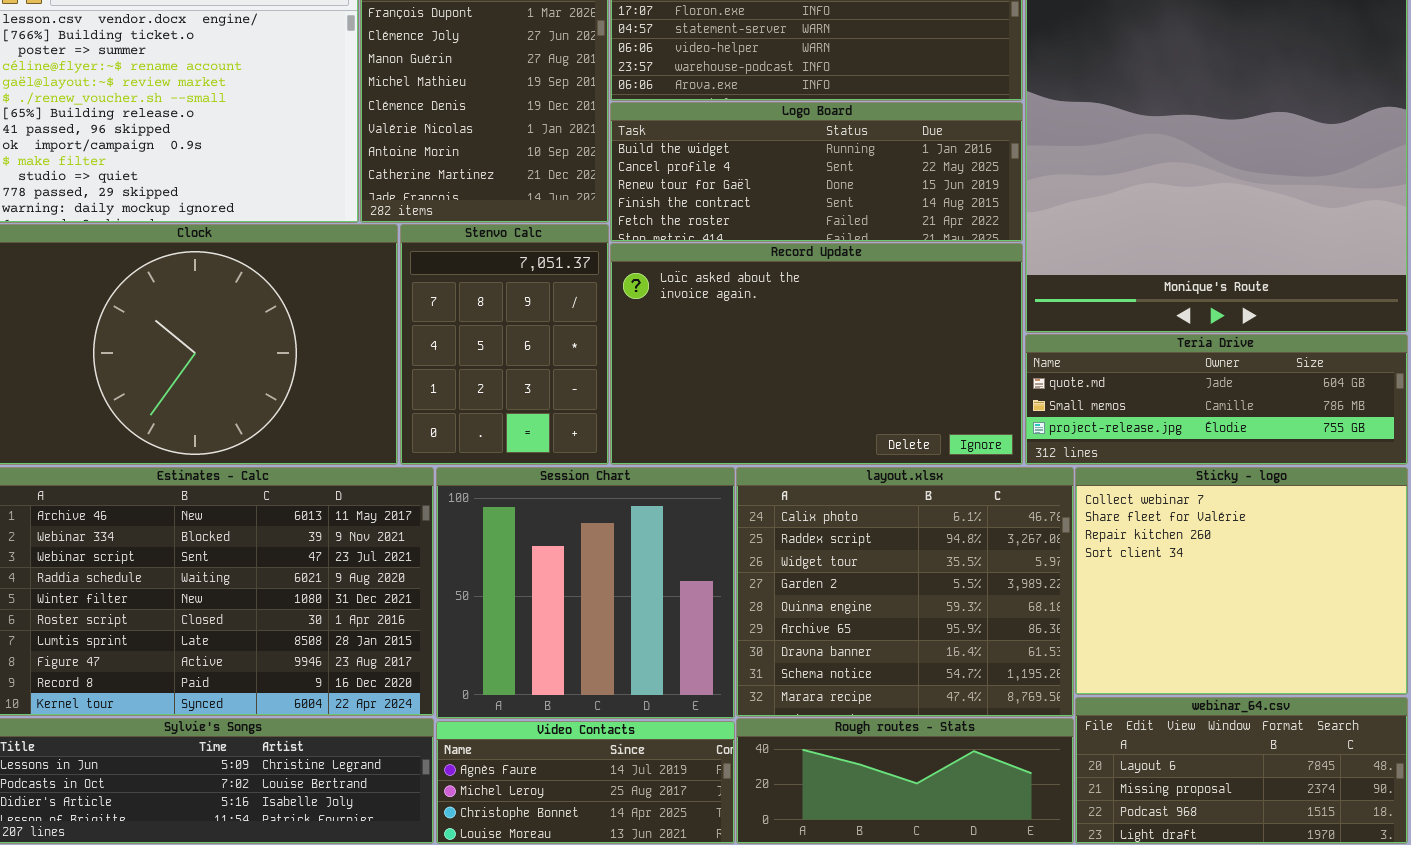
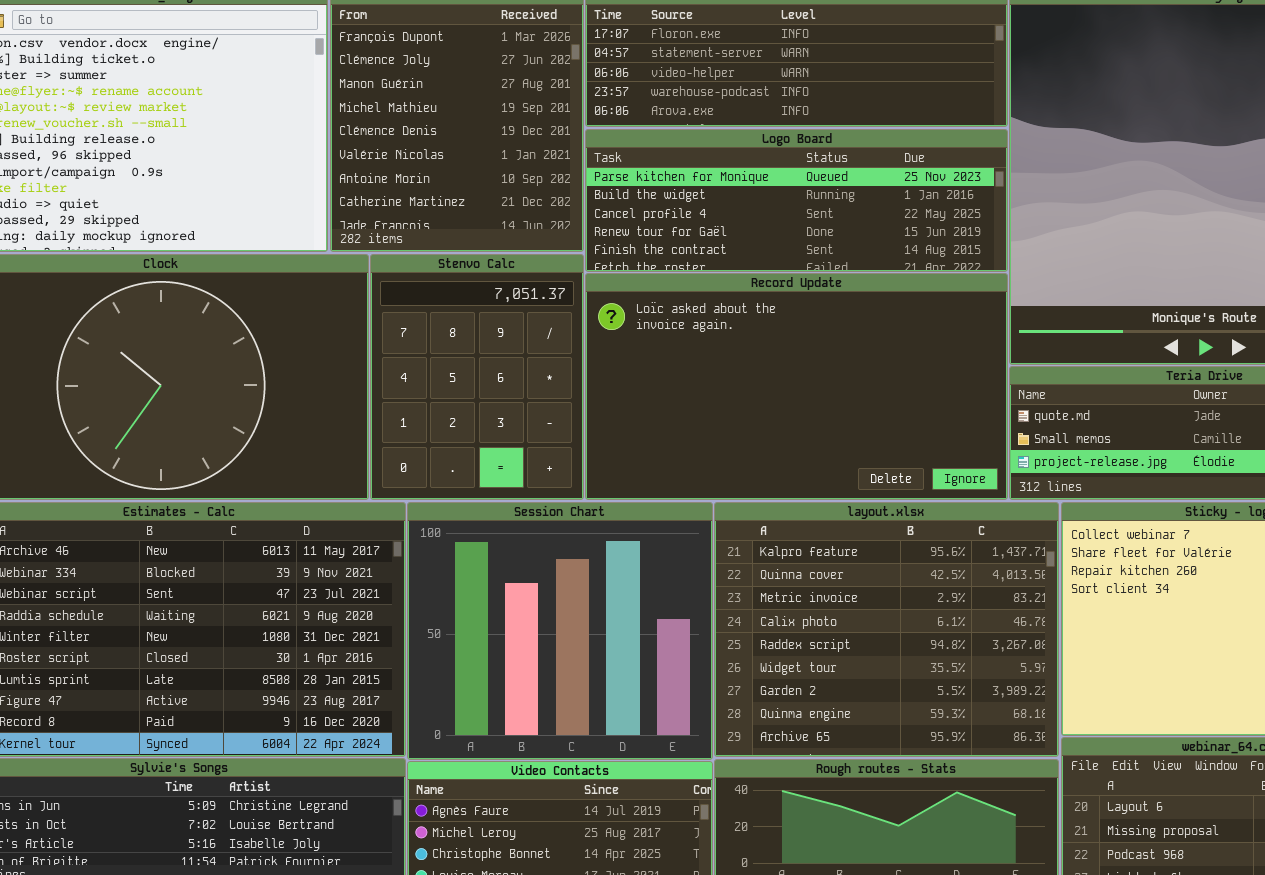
Logo Board: [610,102,1023,242] -> [585,129,1008,272], scrolled up 1 row
layout.xlsx: [736,467,1074,717] -> [714,502,1059,757], scrolled up 3 rows

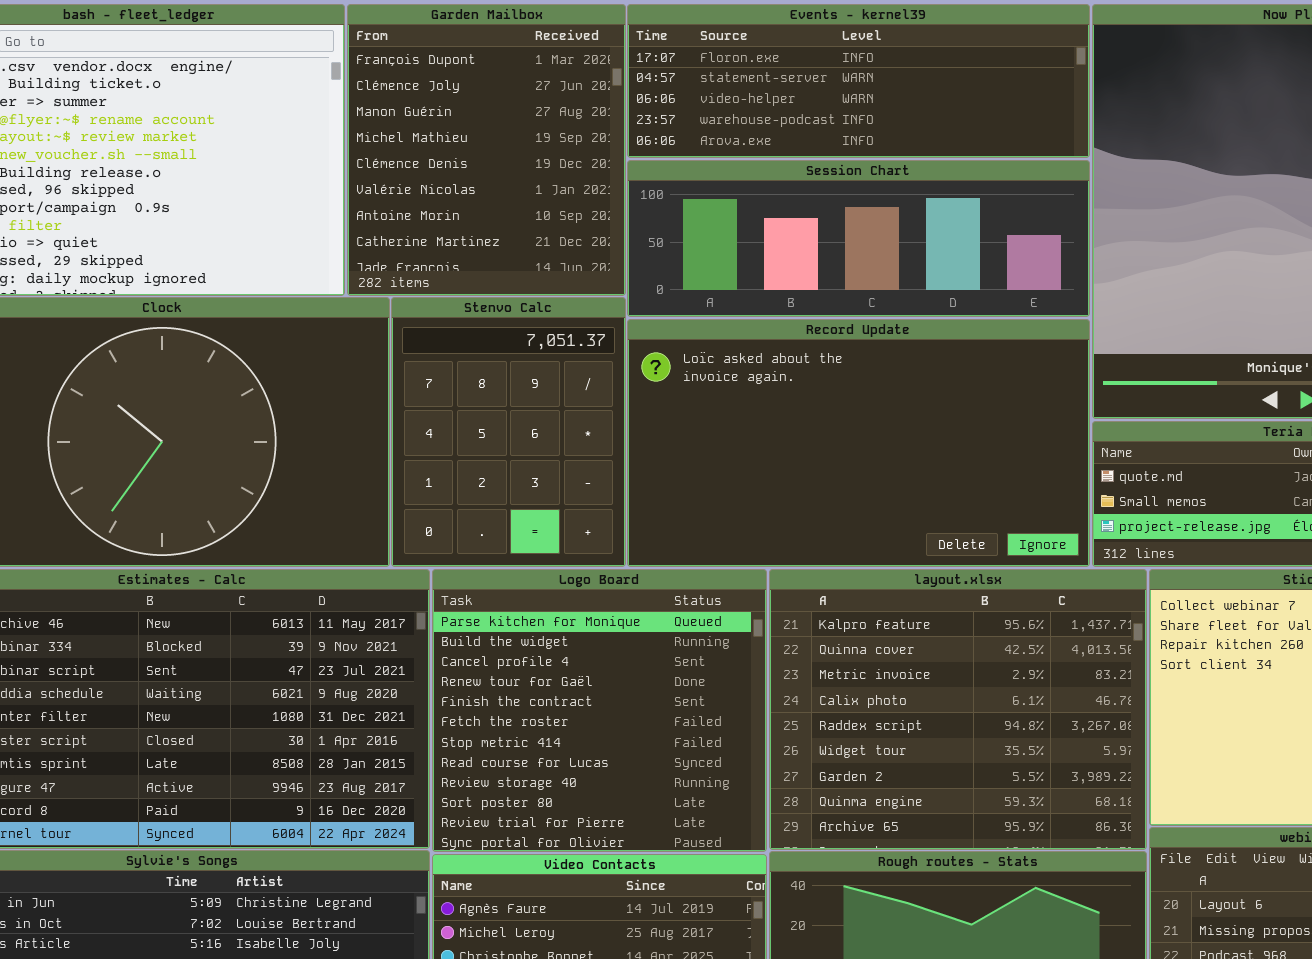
Logo Board: [585,129,1008,272] -> [432,569,767,852], moved, resized
Session Chart: [407,502,713,760] -> [627,160,1090,317], moved, resized

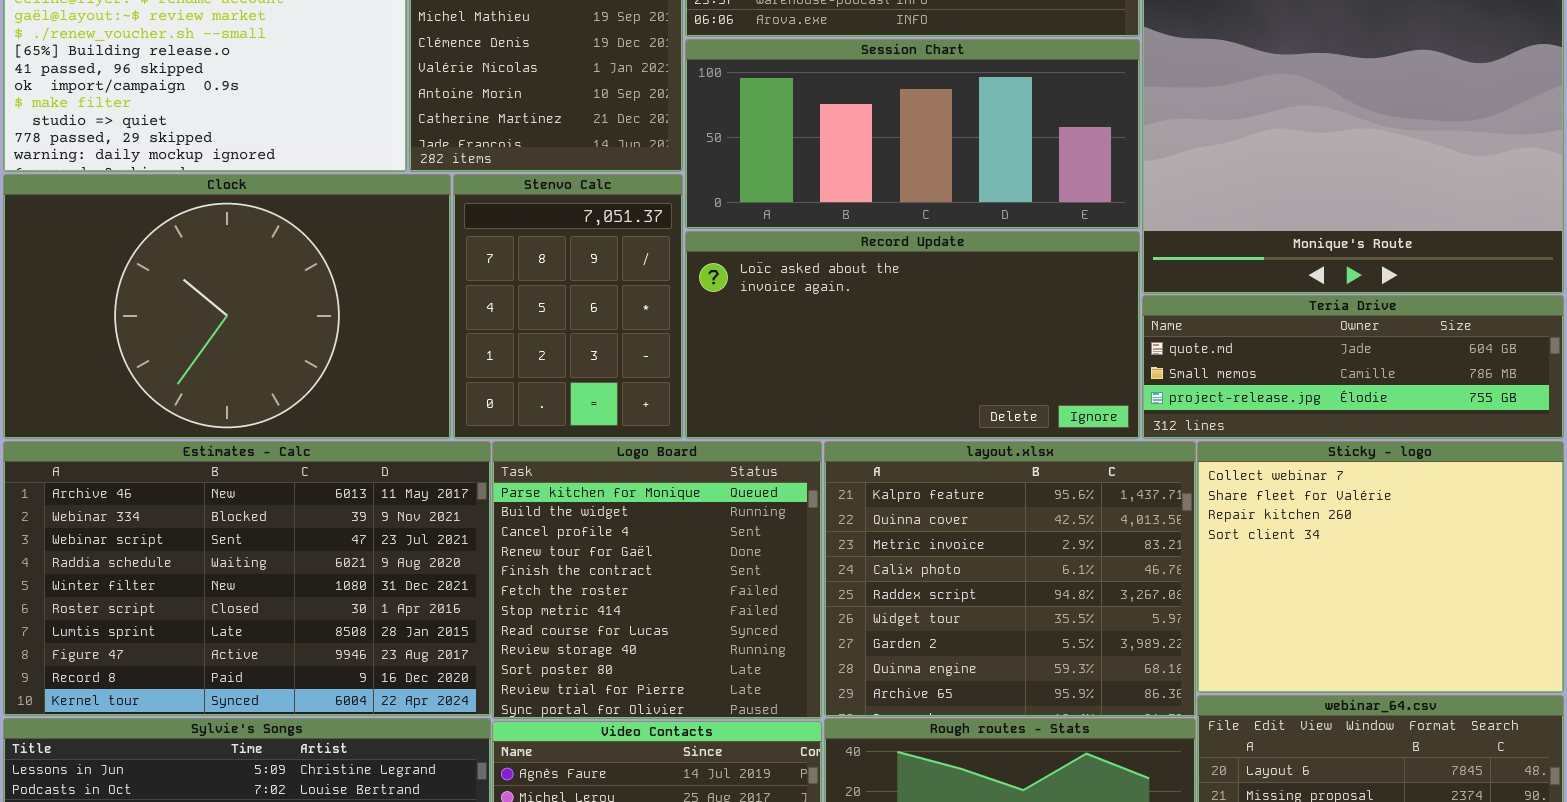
Session Chart: [627,160,1090,317] -> [685,39,1140,229], resized
Record Update: [627,319,1090,567] -> [685,231,1140,439], resized

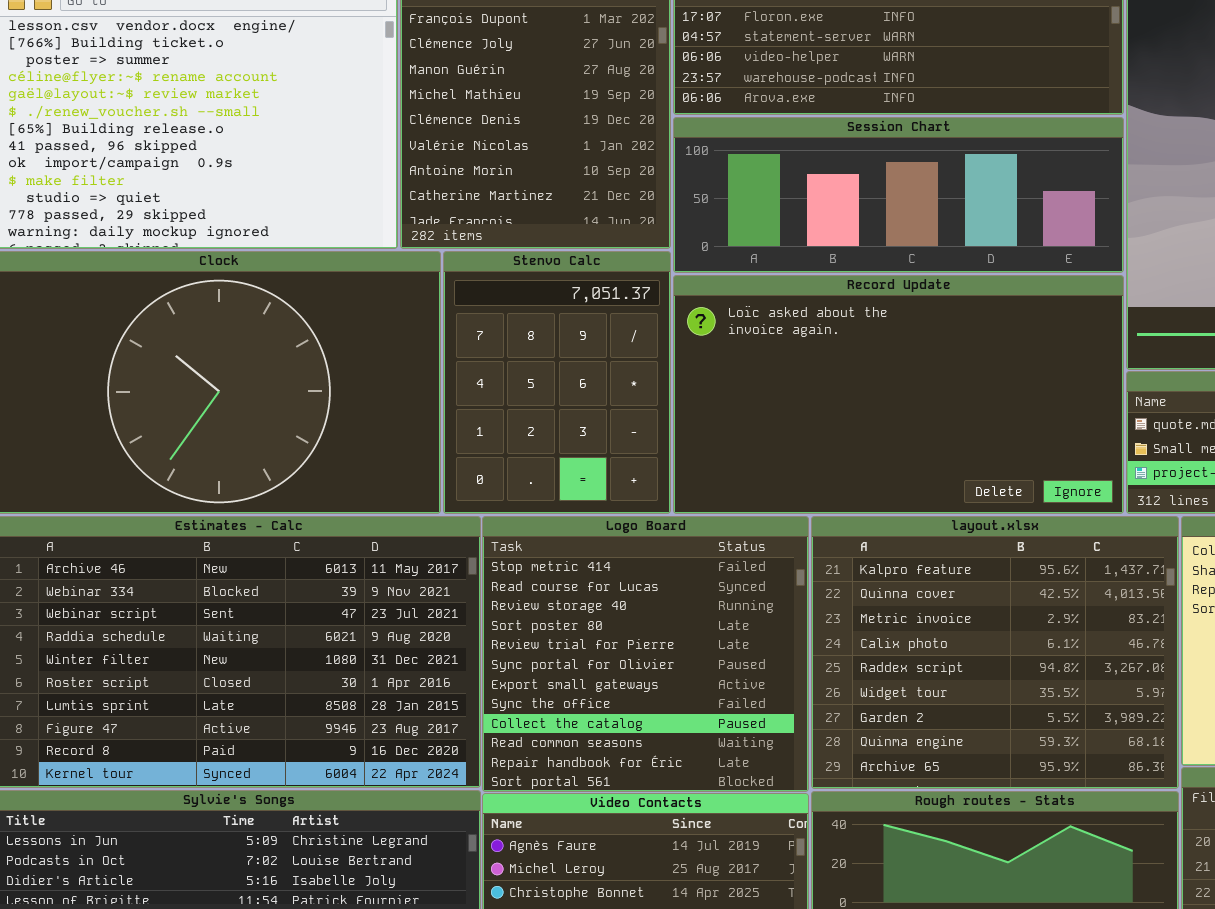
Session Chart: [685,39,1140,229] -> [673,117,1124,273], resized
Record Update: [685,231,1140,439] -> [673,275,1124,514], resized
Logo Board: [492,441,822,719] -> [482,516,809,792], scrolled down 6 rows

